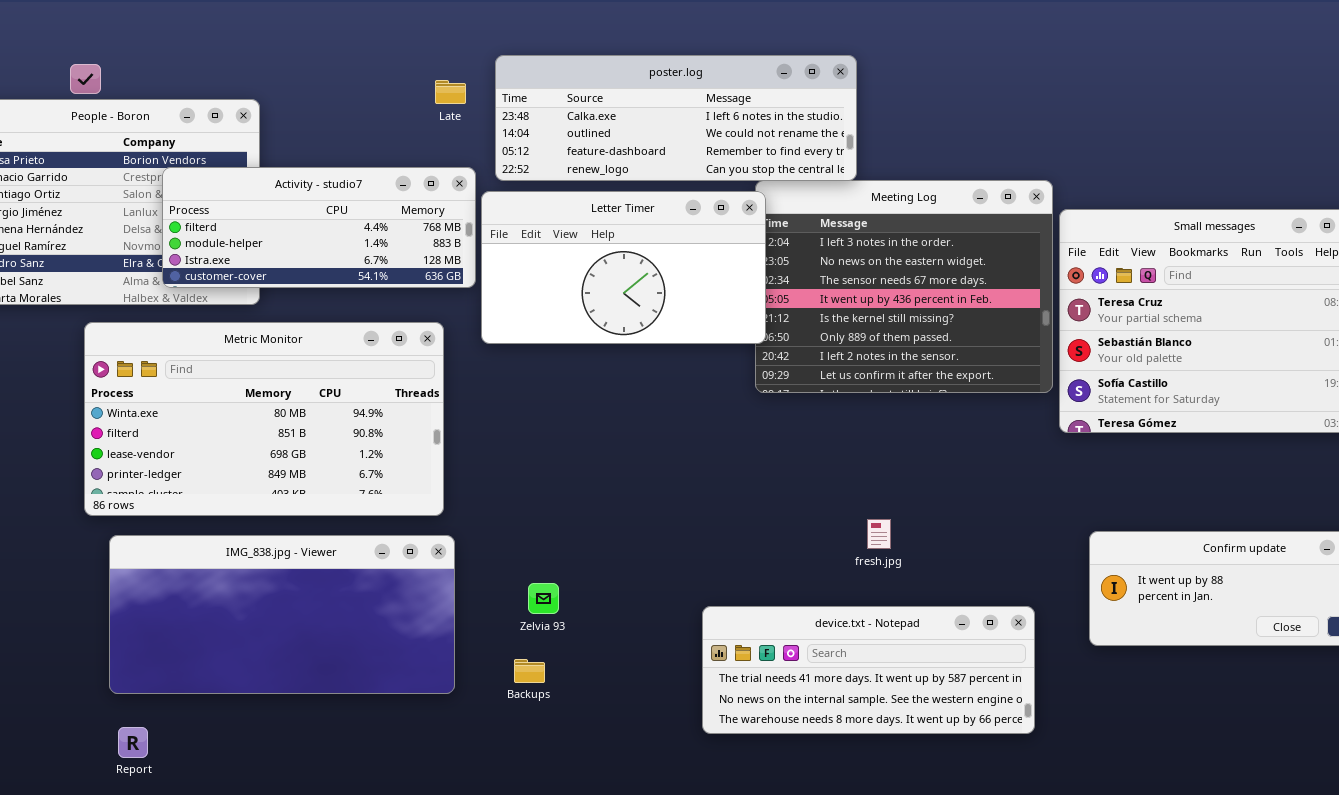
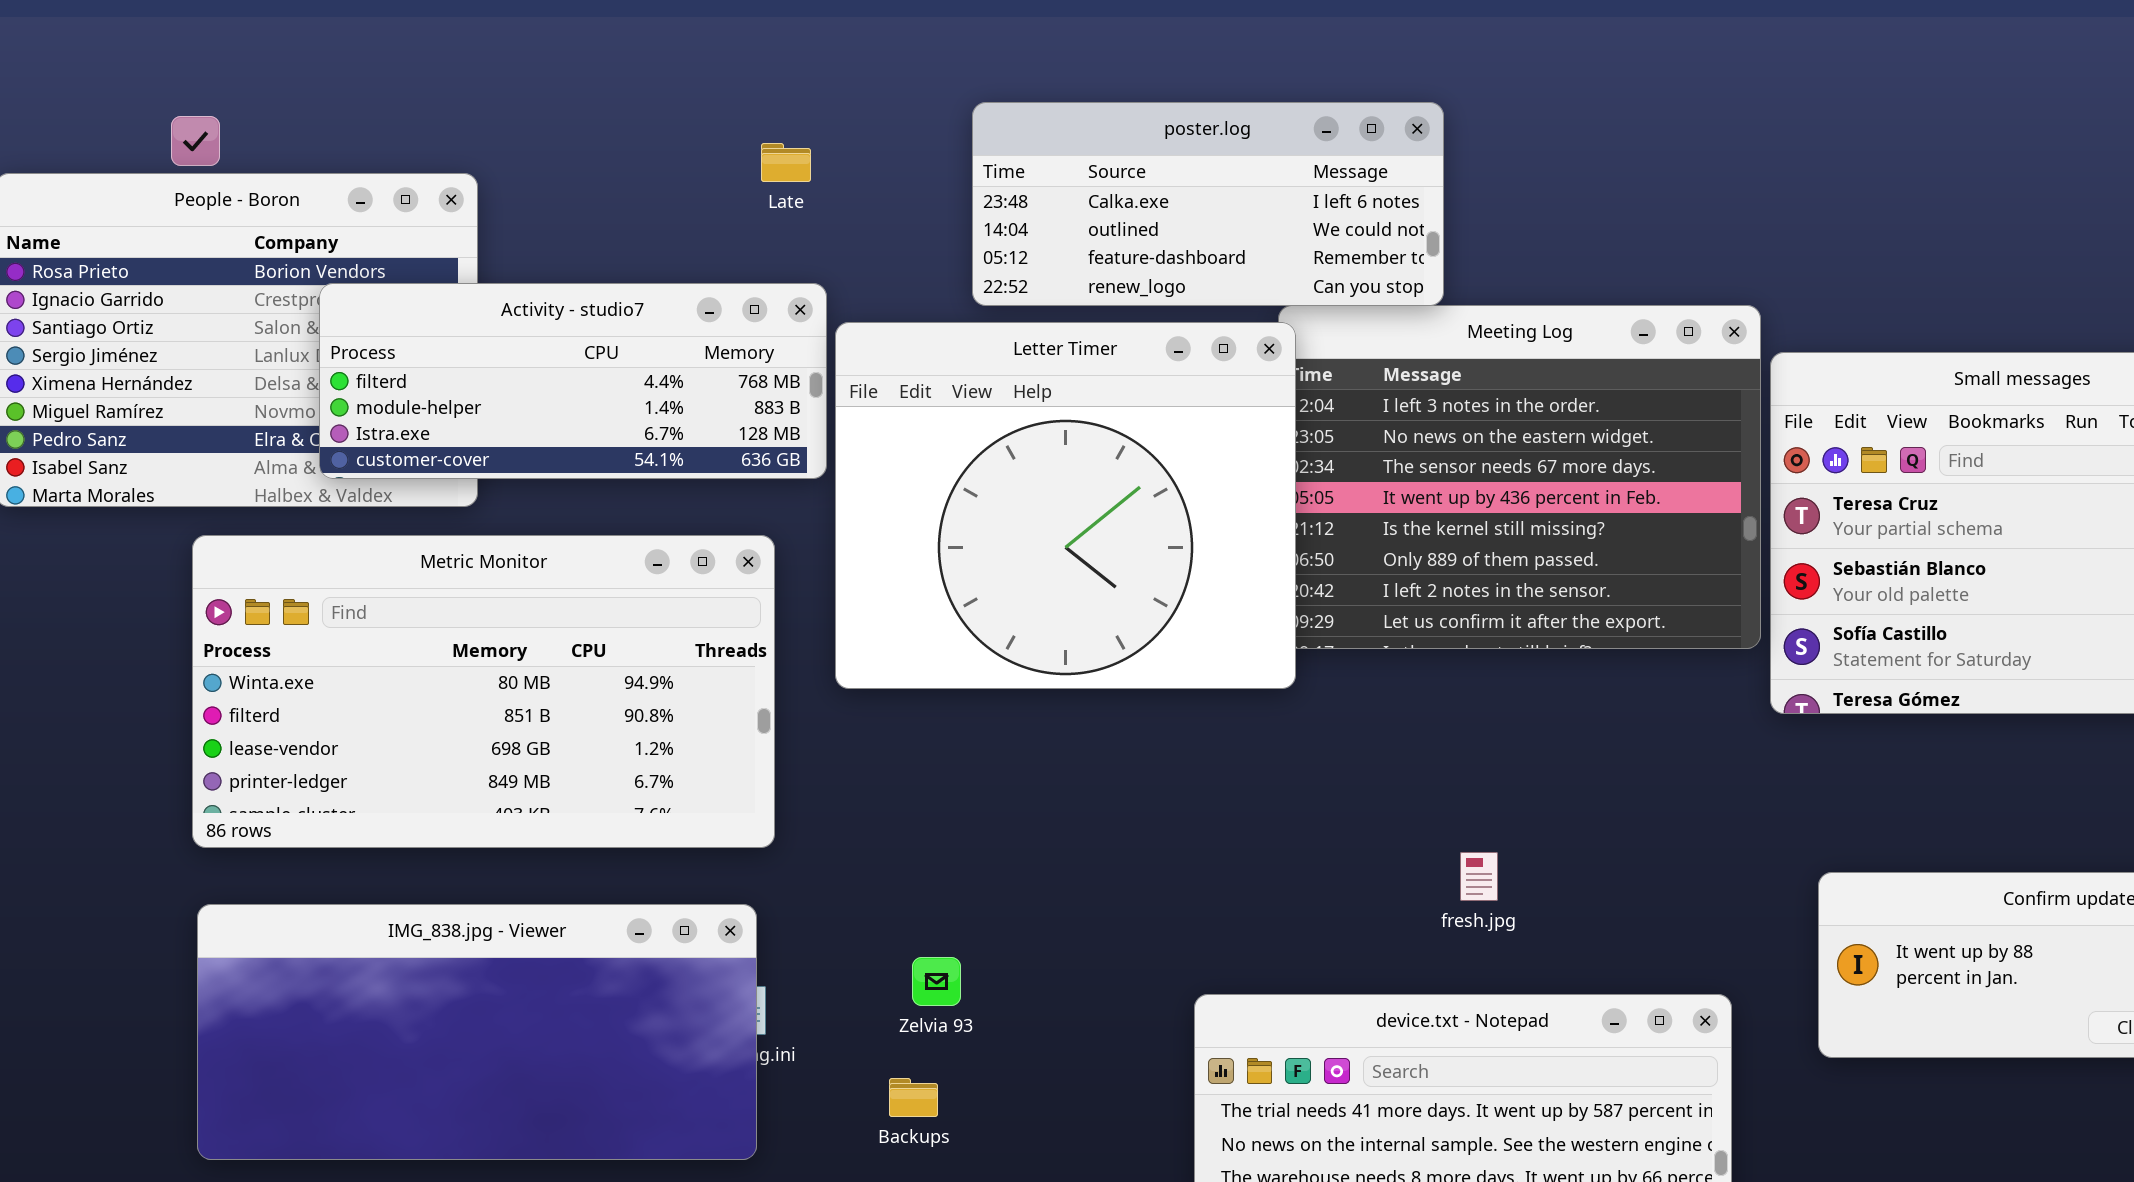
poster.log: [495,55,857,181] -> [972,102,1444,306], resized
Letter Timer: [481,191,766,344] -> [835,322,1296,689], resized
IMG_838.jpg - Viewer: [109,535,455,694] -> [197,904,757,1160], moved

